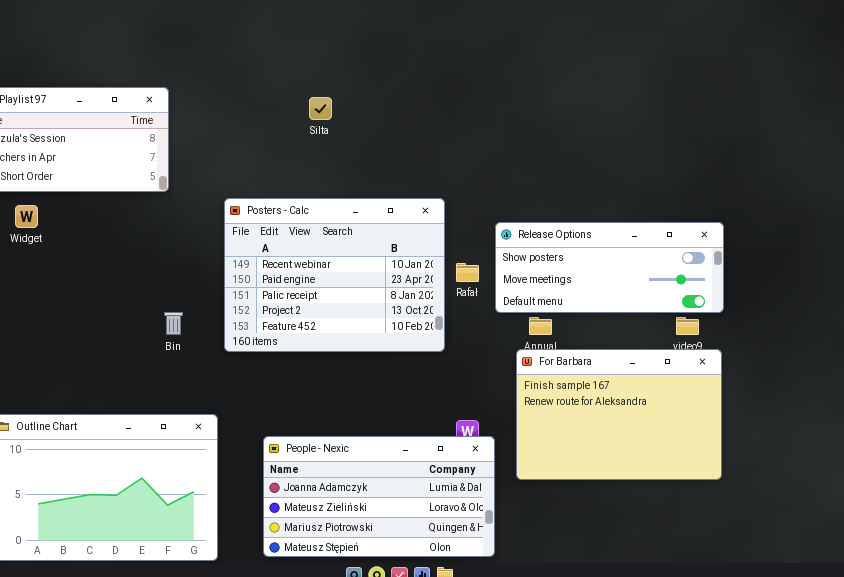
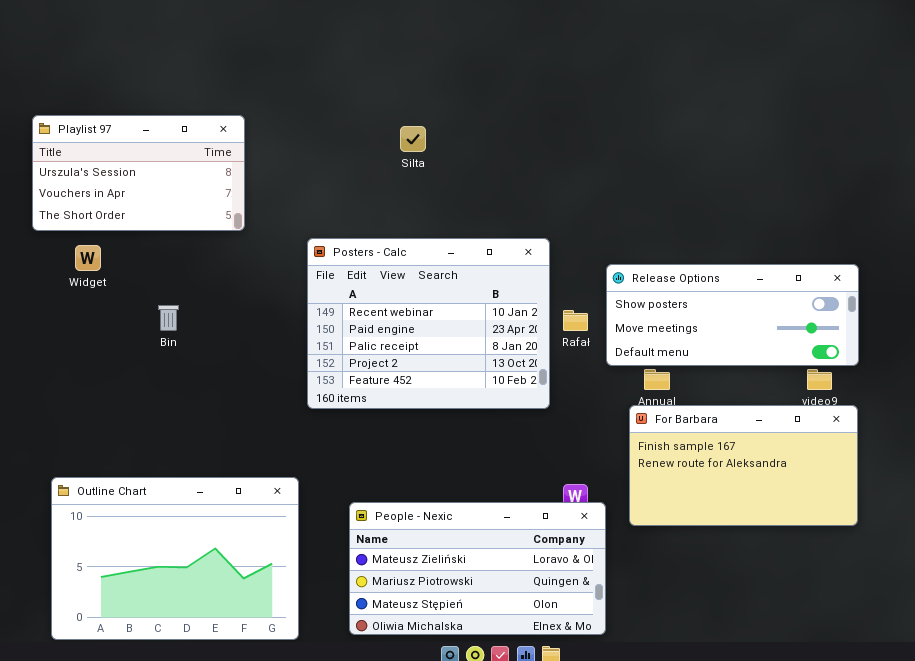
Bin: [164,312,183,335] -> [158,305,179,331], moved
For Barbara: [516,349,722,480] -> [629,405,858,526], resized
People - Nexic: [263,436,495,557] -> [349,502,606,635], scrolled down 1 row

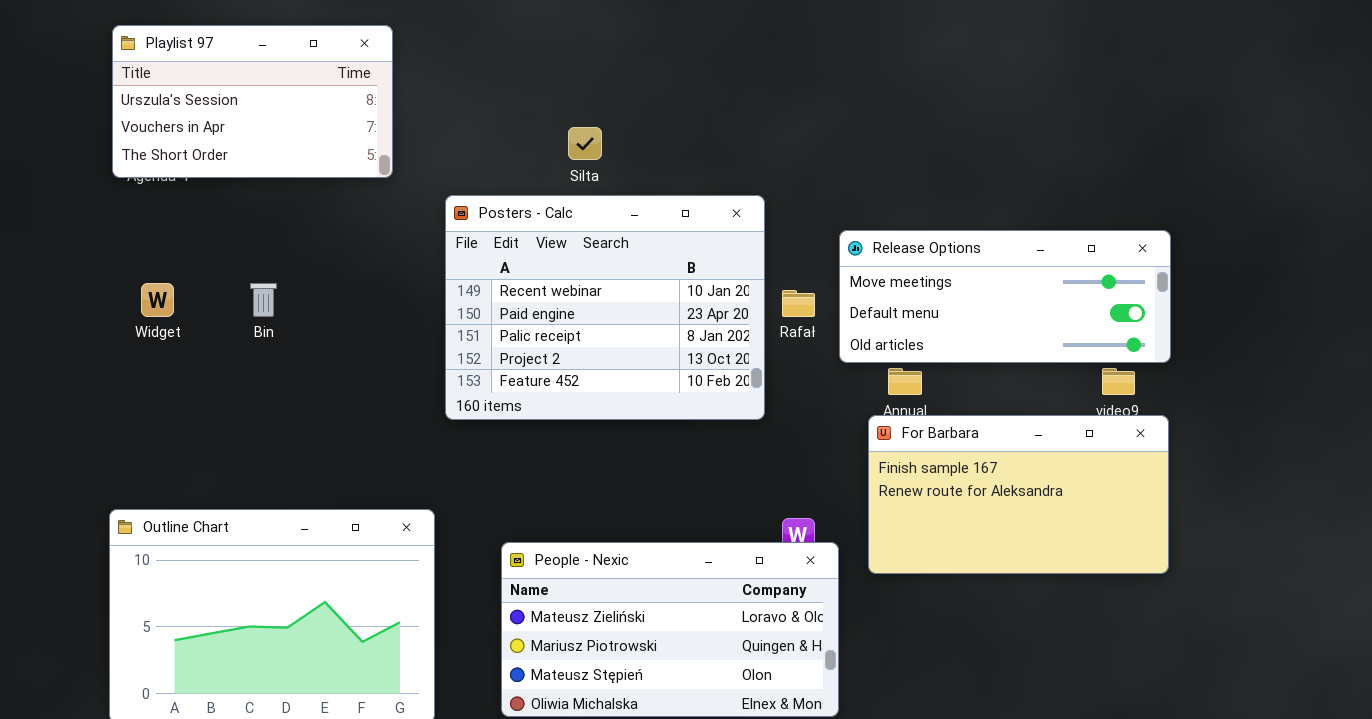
Playlist 97: [32,115,245,231] -> [112,25,393,178], moved
Silta: [400,126,426,152] -> [568,127,602,160], moved
Widget: [75,245,101,271] -> [141,283,174,317], moved
Release Options: [606,264,859,366] -> [839,230,1171,363], scrolled down 1 row

